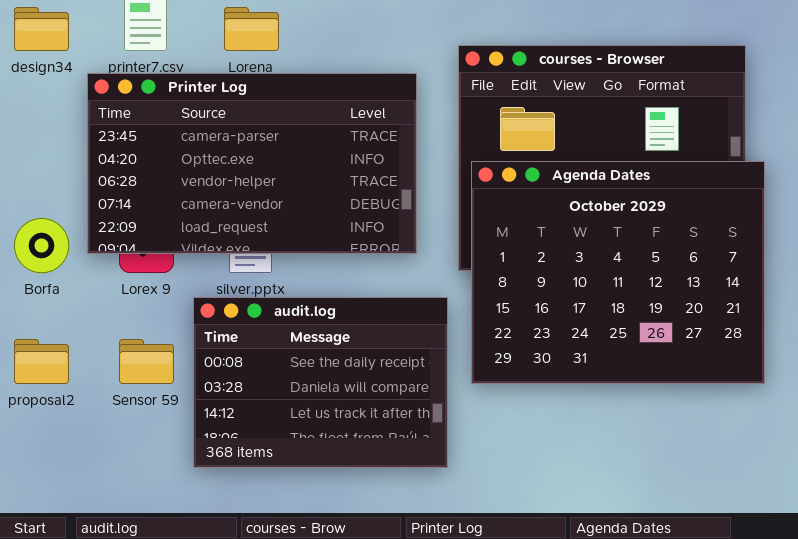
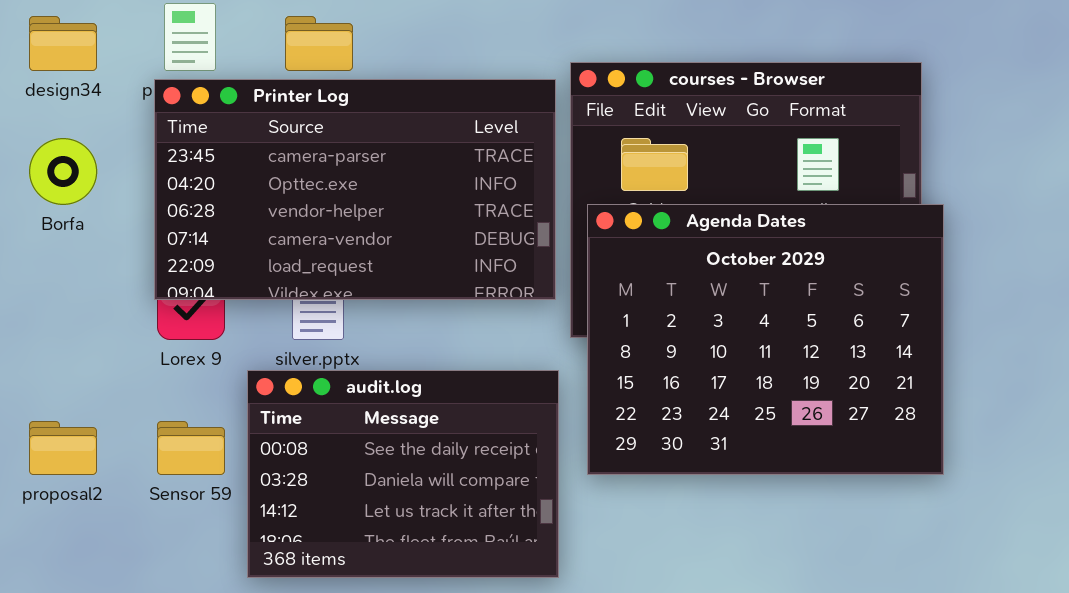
Printer Log: [87,73,417,254] -> [154,79,556,300], moved
Borfa: [14,218,69,273] -> [29,138,97,205], moved

